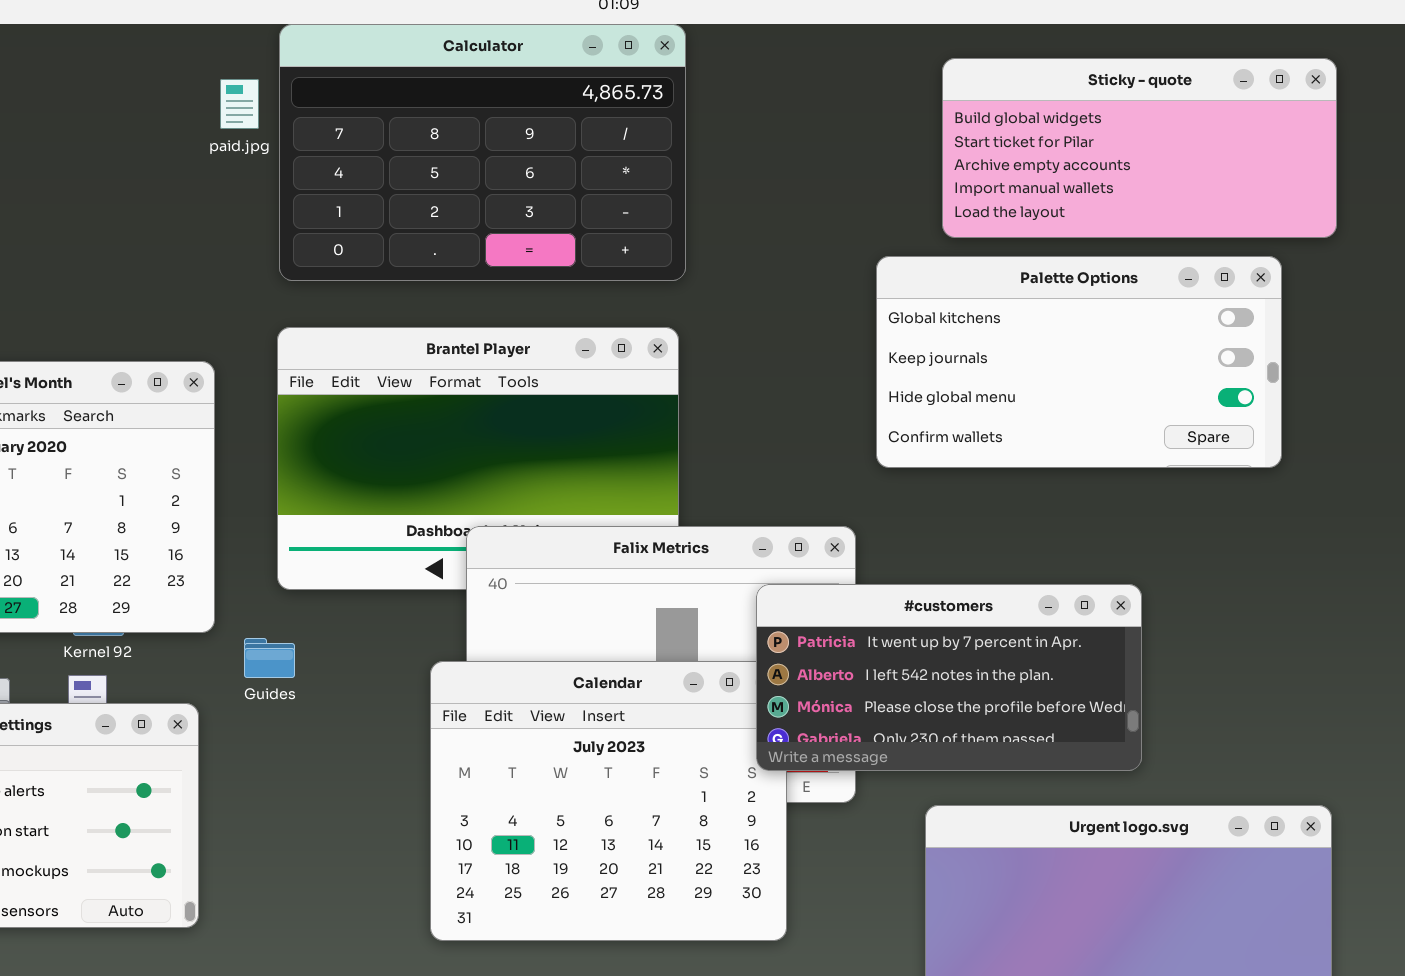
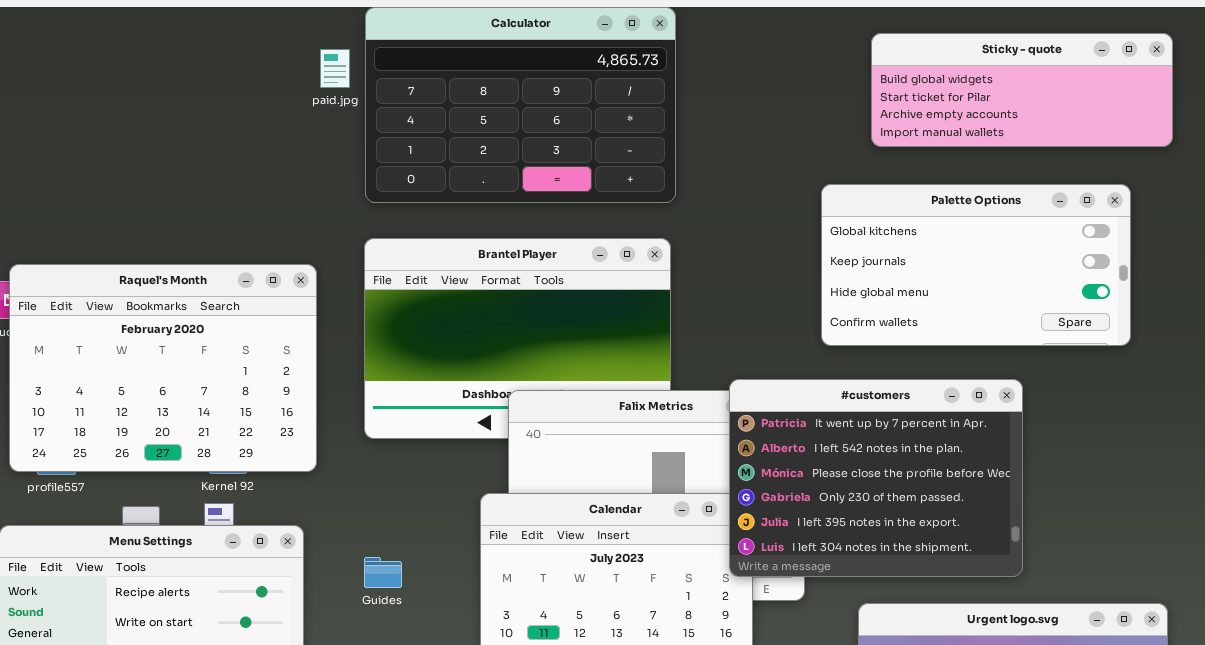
Sticky - quote: [942,58,1337,238] -> [871,33,1173,147], resized
#customers: [756,584,1142,771] -> [729,379,1023,577], resized
Guides: [244,638,295,678] -> [364,557,402,588], moved

